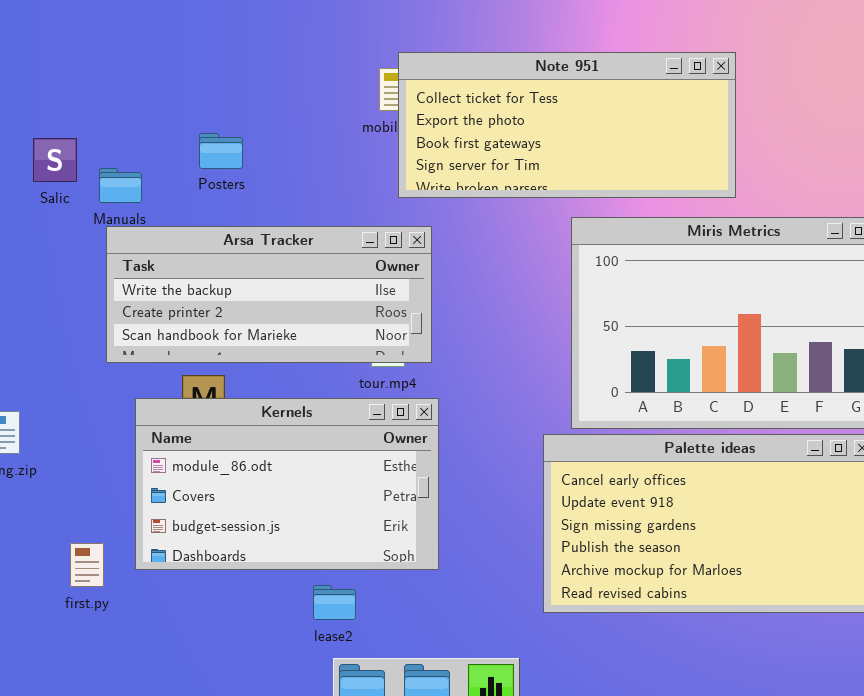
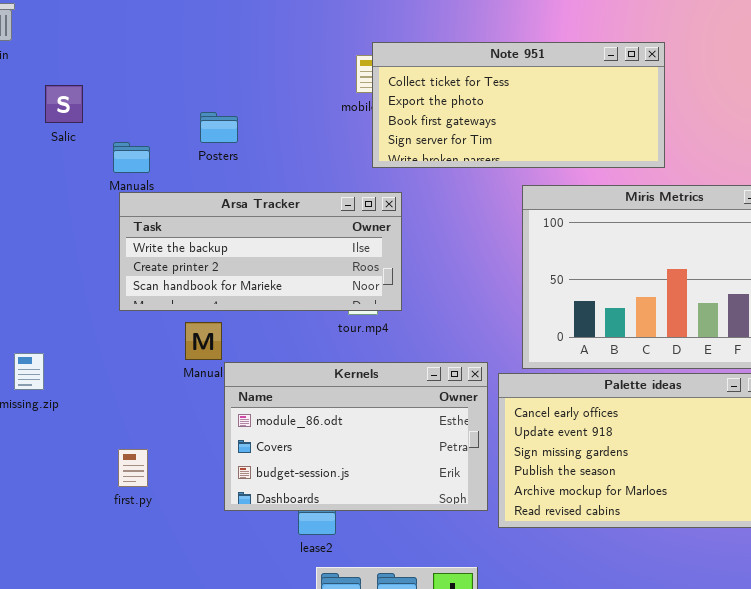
Salic: [33,138,77,182] -> [45,85,83,123], moved
Kernels: [135,398,439,570] -> [224,362,488,511], moved
first.py: [70,543,104,587] -> [118,449,148,487], moved

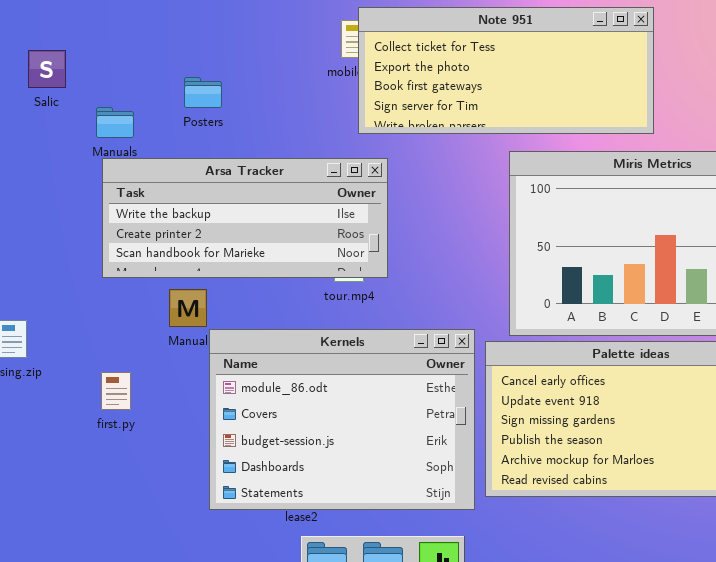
Kernels: [224,362,488,511] -> [209,329,475,510], resized
first.py: [118,449,148,487] -> [101,372,131,410], moved

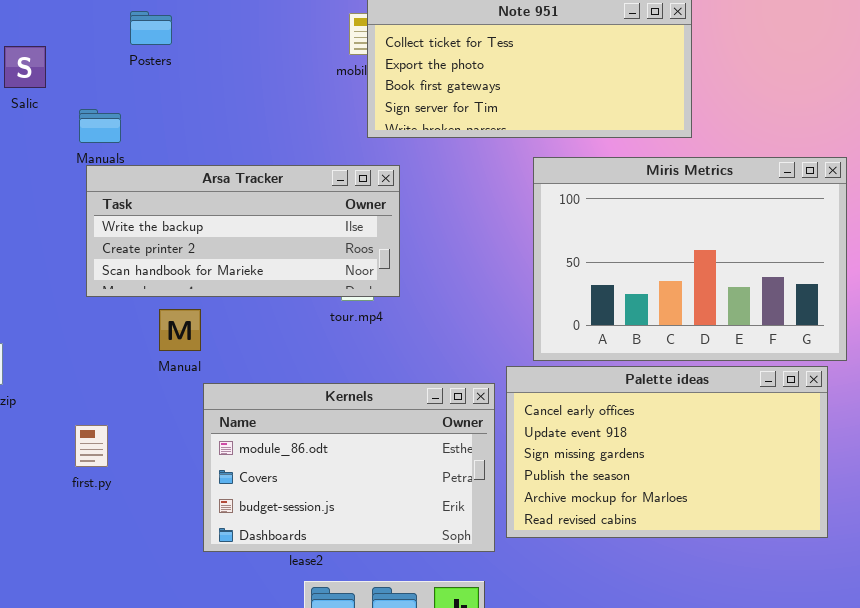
Posters: [184,77,222,108] -> [130,11,172,45], moved
Kernels: [209,329,475,510] -> [203,383,495,552], resized
first.py: [101,372,131,410] -> [75,425,108,467], moved

